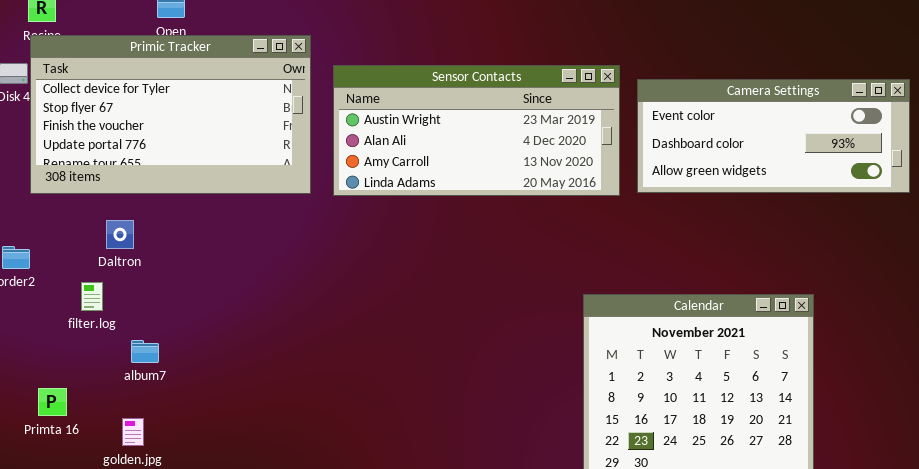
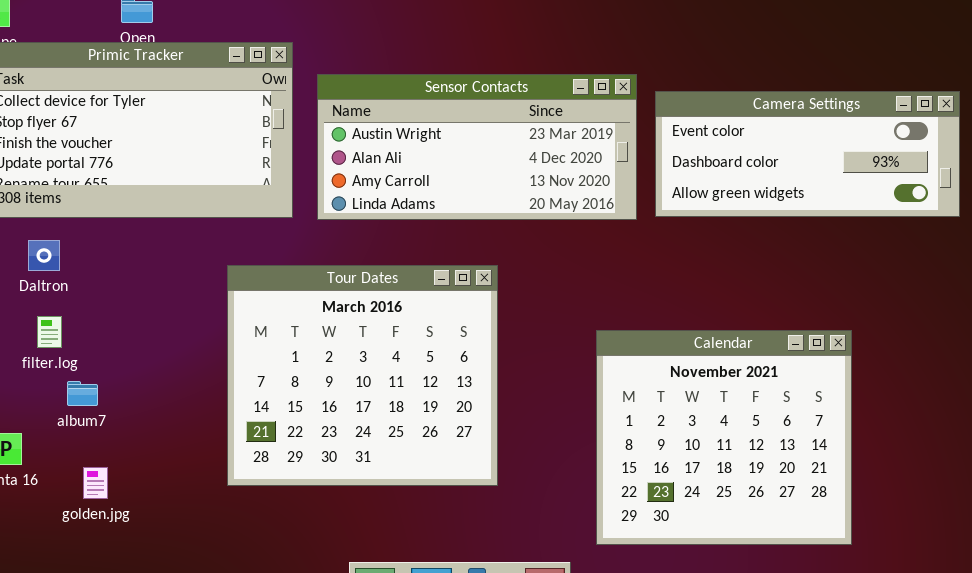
Daltron: [106,220,134,249] -> [28,240,60,271], moved
Tour Dates: none -> [227,265,498,486], opened
album7: [131,340,159,363] -> [67,381,98,406], moved

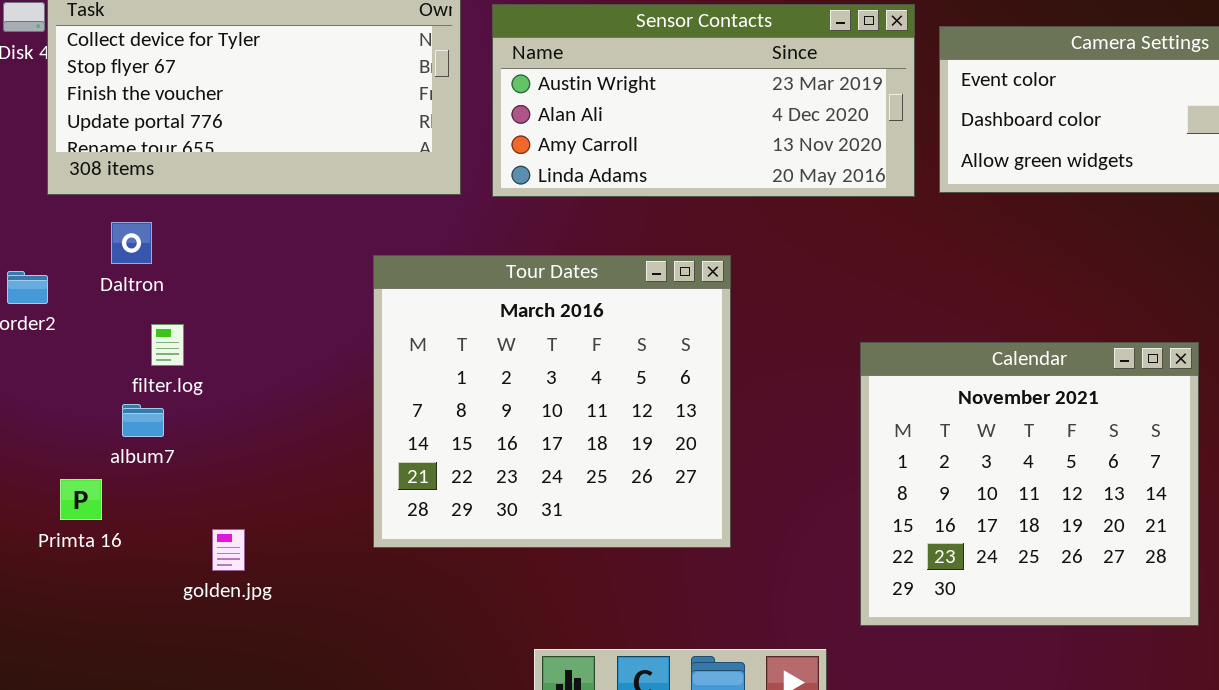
filter.log: [37,316,62,348] -> [151,324,184,366], moved
album7: [67,381,98,406] -> [122,404,164,437], moved
golden.jpg: [83,467,108,499] -> [212,529,245,571], moved

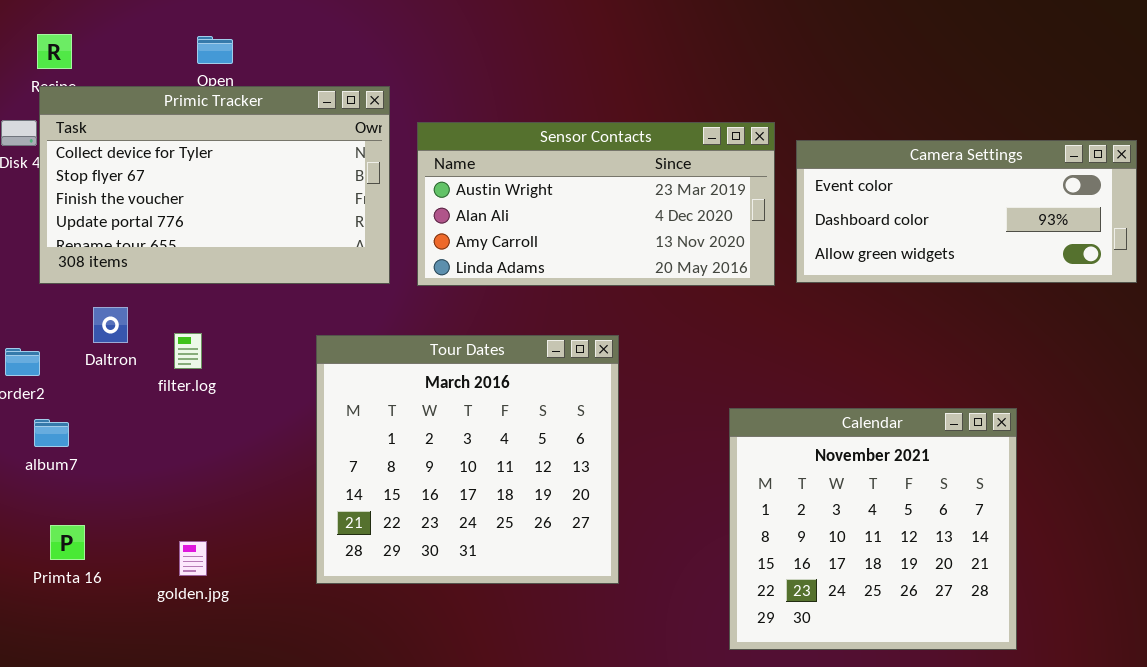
filter.log: [151,324,184,366] -> [174,333,202,369], moved
album7: [122,404,164,437] -> [34,419,69,447], moved
golden.jpg: [212,529,245,571] -> [179,541,207,576], moved

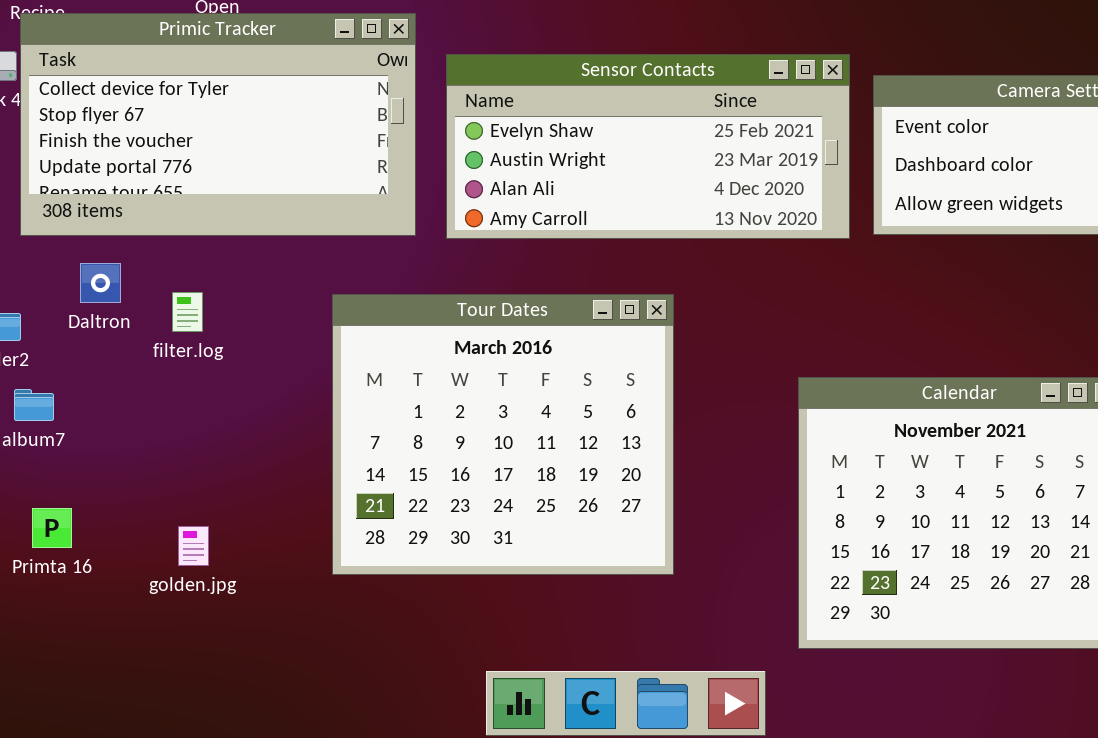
Sensor Contacts: [417,122,775,286] -> [446,54,850,239], scrolled up 1 row

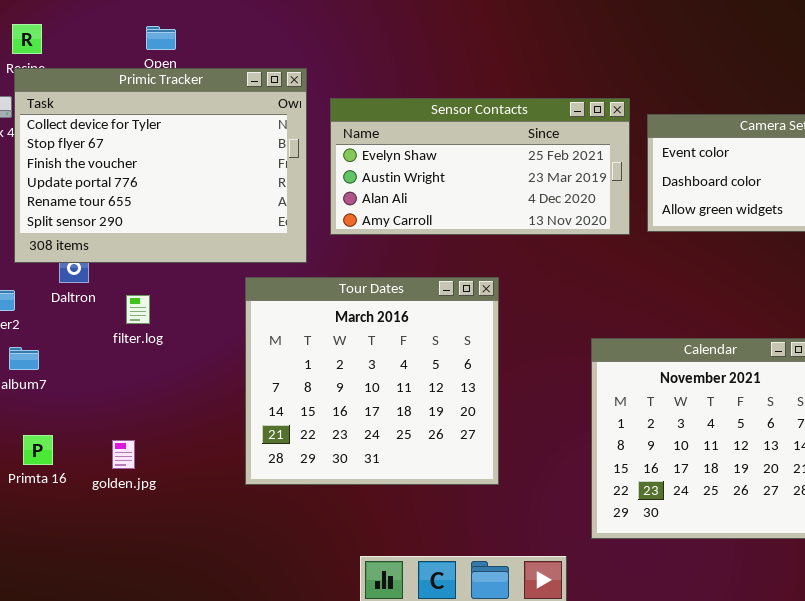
Primic Tracker: [20,13,416,236] -> [14,68,307,263], resized
filter.log: [172,292,203,332] -> [126,295,150,324], moved
golden.jpg: [178,526,209,566] -> [112,440,135,469], moved

